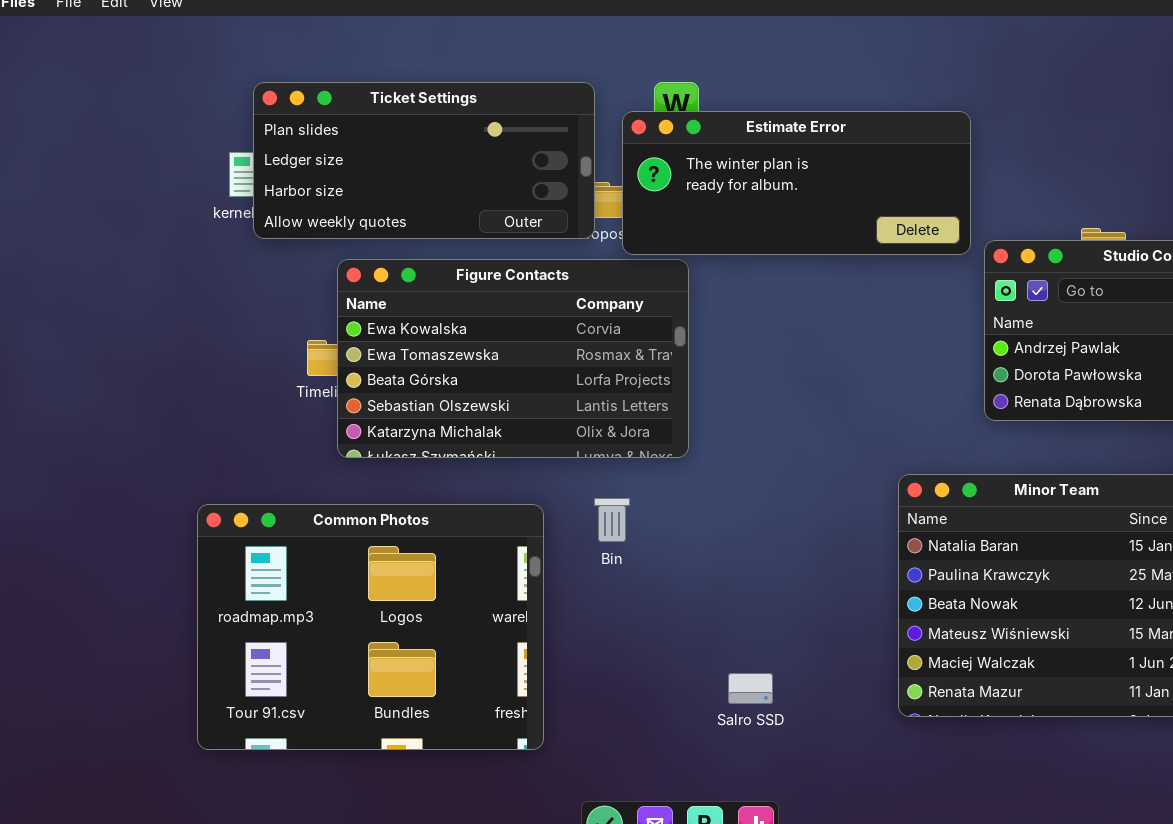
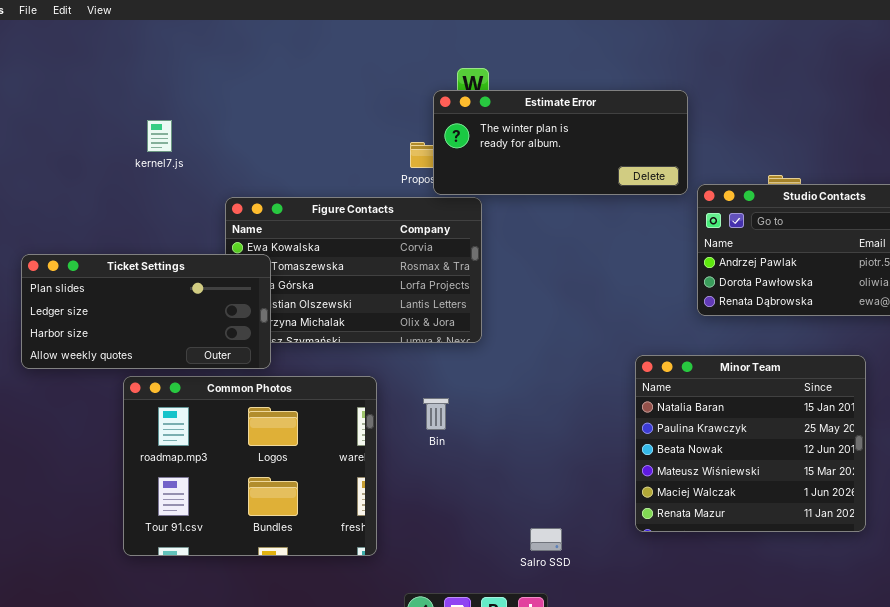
Ticket Settings: [253,82,595,239] -> [21,254,271,369], moved
Bin: [594,498,630,542] -> [423,398,449,430], moved
Salro SSD: [728,673,773,704] -> [530,528,562,551], moved

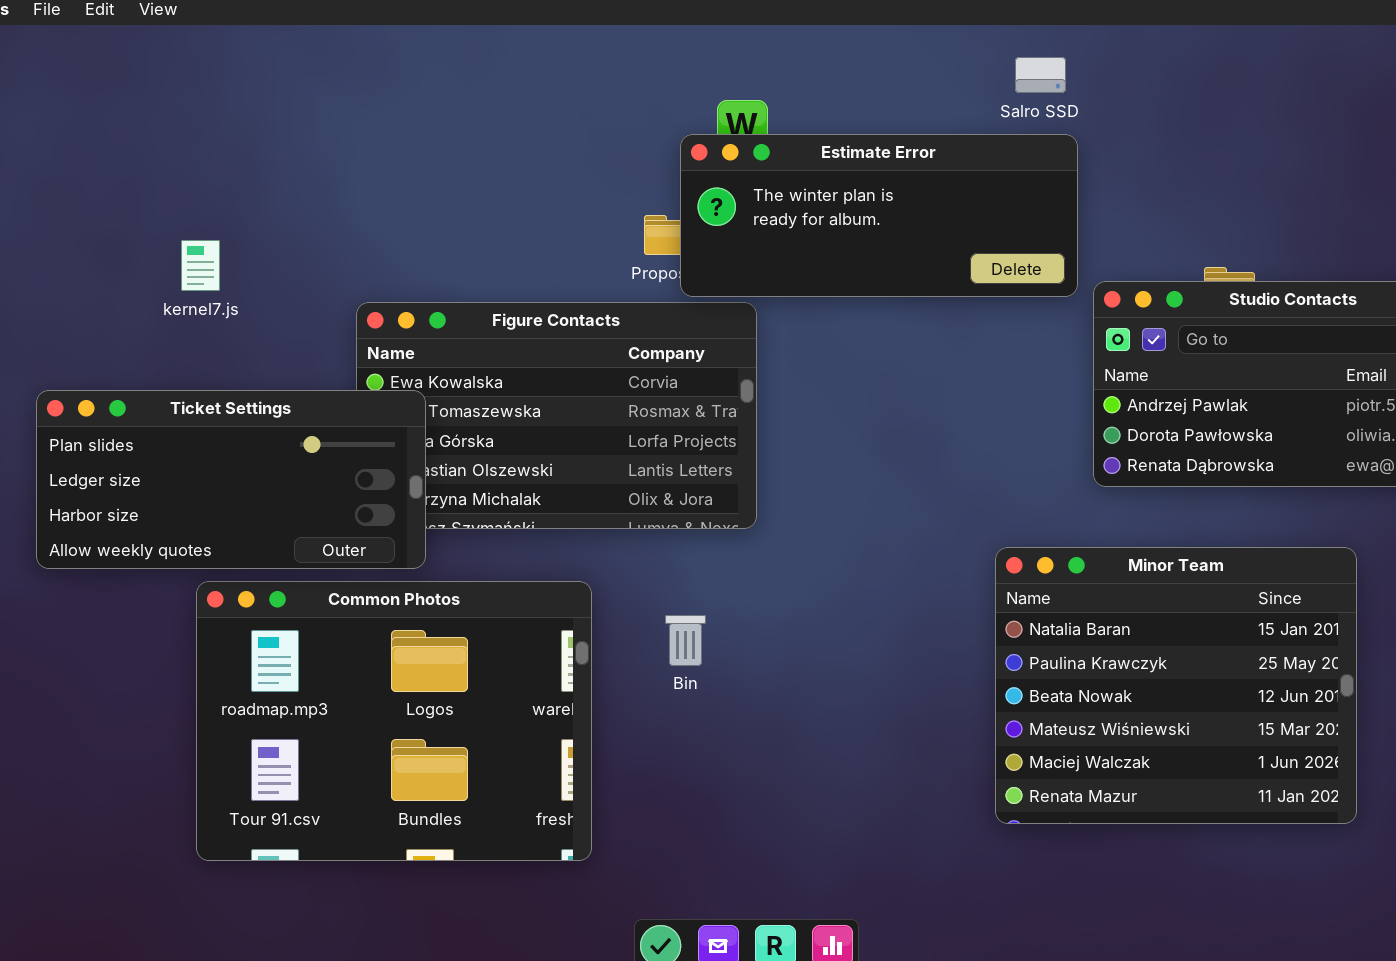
kernel7.js: [147,120,172,152] -> [181,240,220,291], moved
Salro SSD: [530,528,562,551] -> [1015,57,1066,93], moved

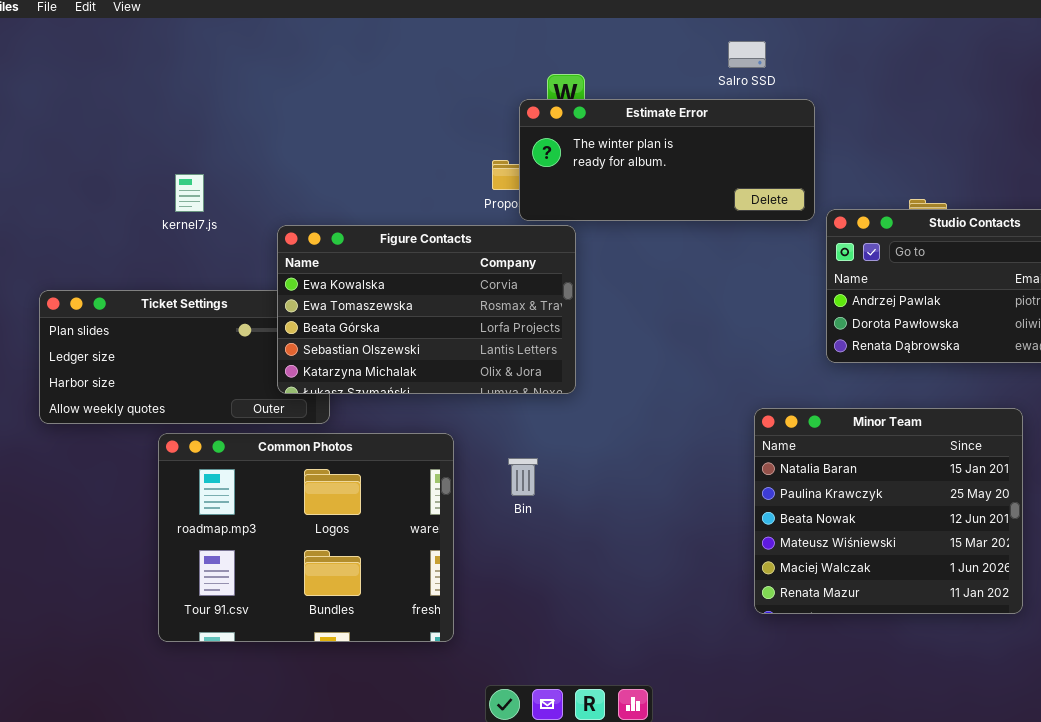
Salro SSD: [1015,57,1066,93] -> [728,41,766,68], moved
kernel7.js: [181,240,220,291] -> [175,174,204,212], moved
Figure Contacts: [356,302,757,529] -> [277,225,576,394], raised

